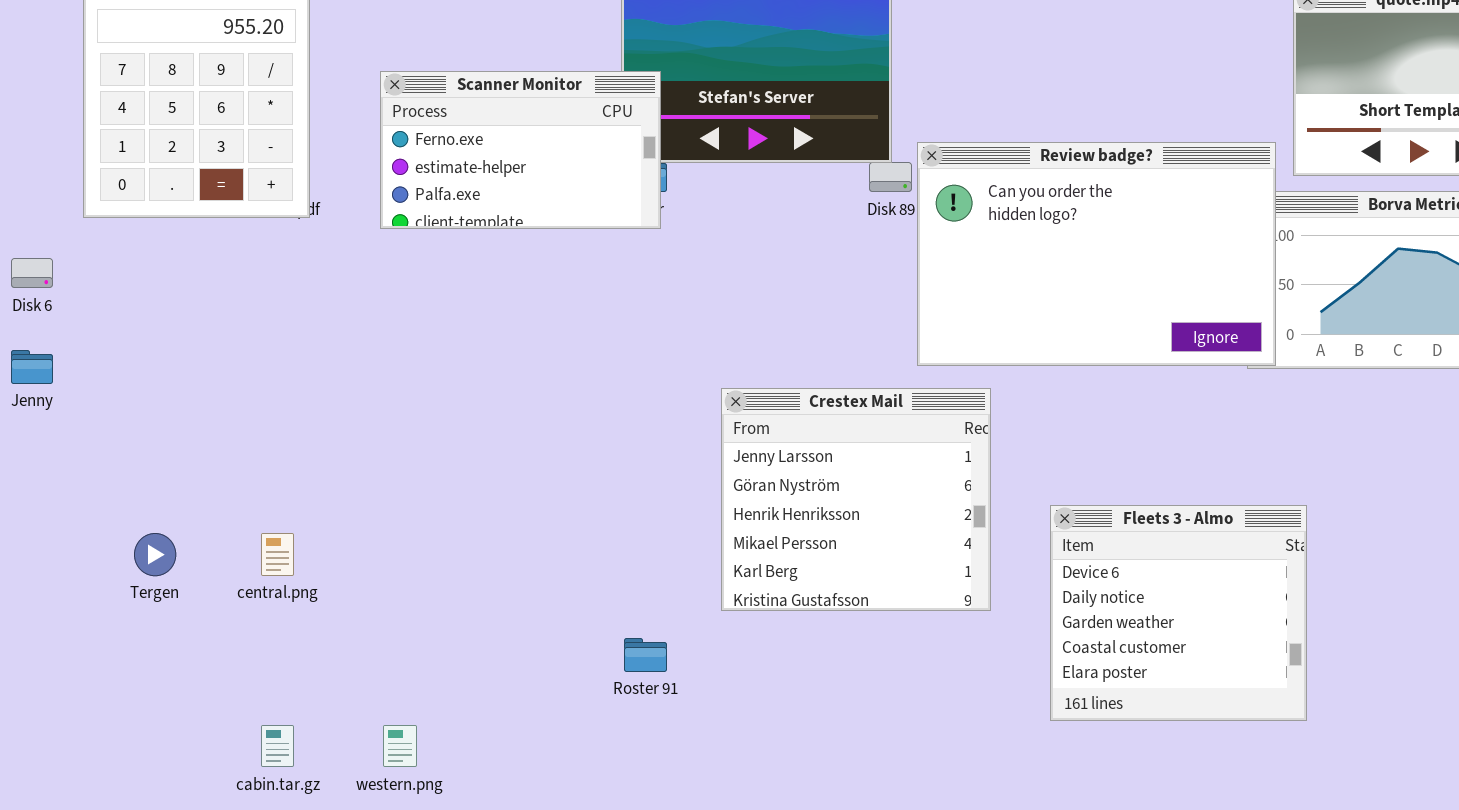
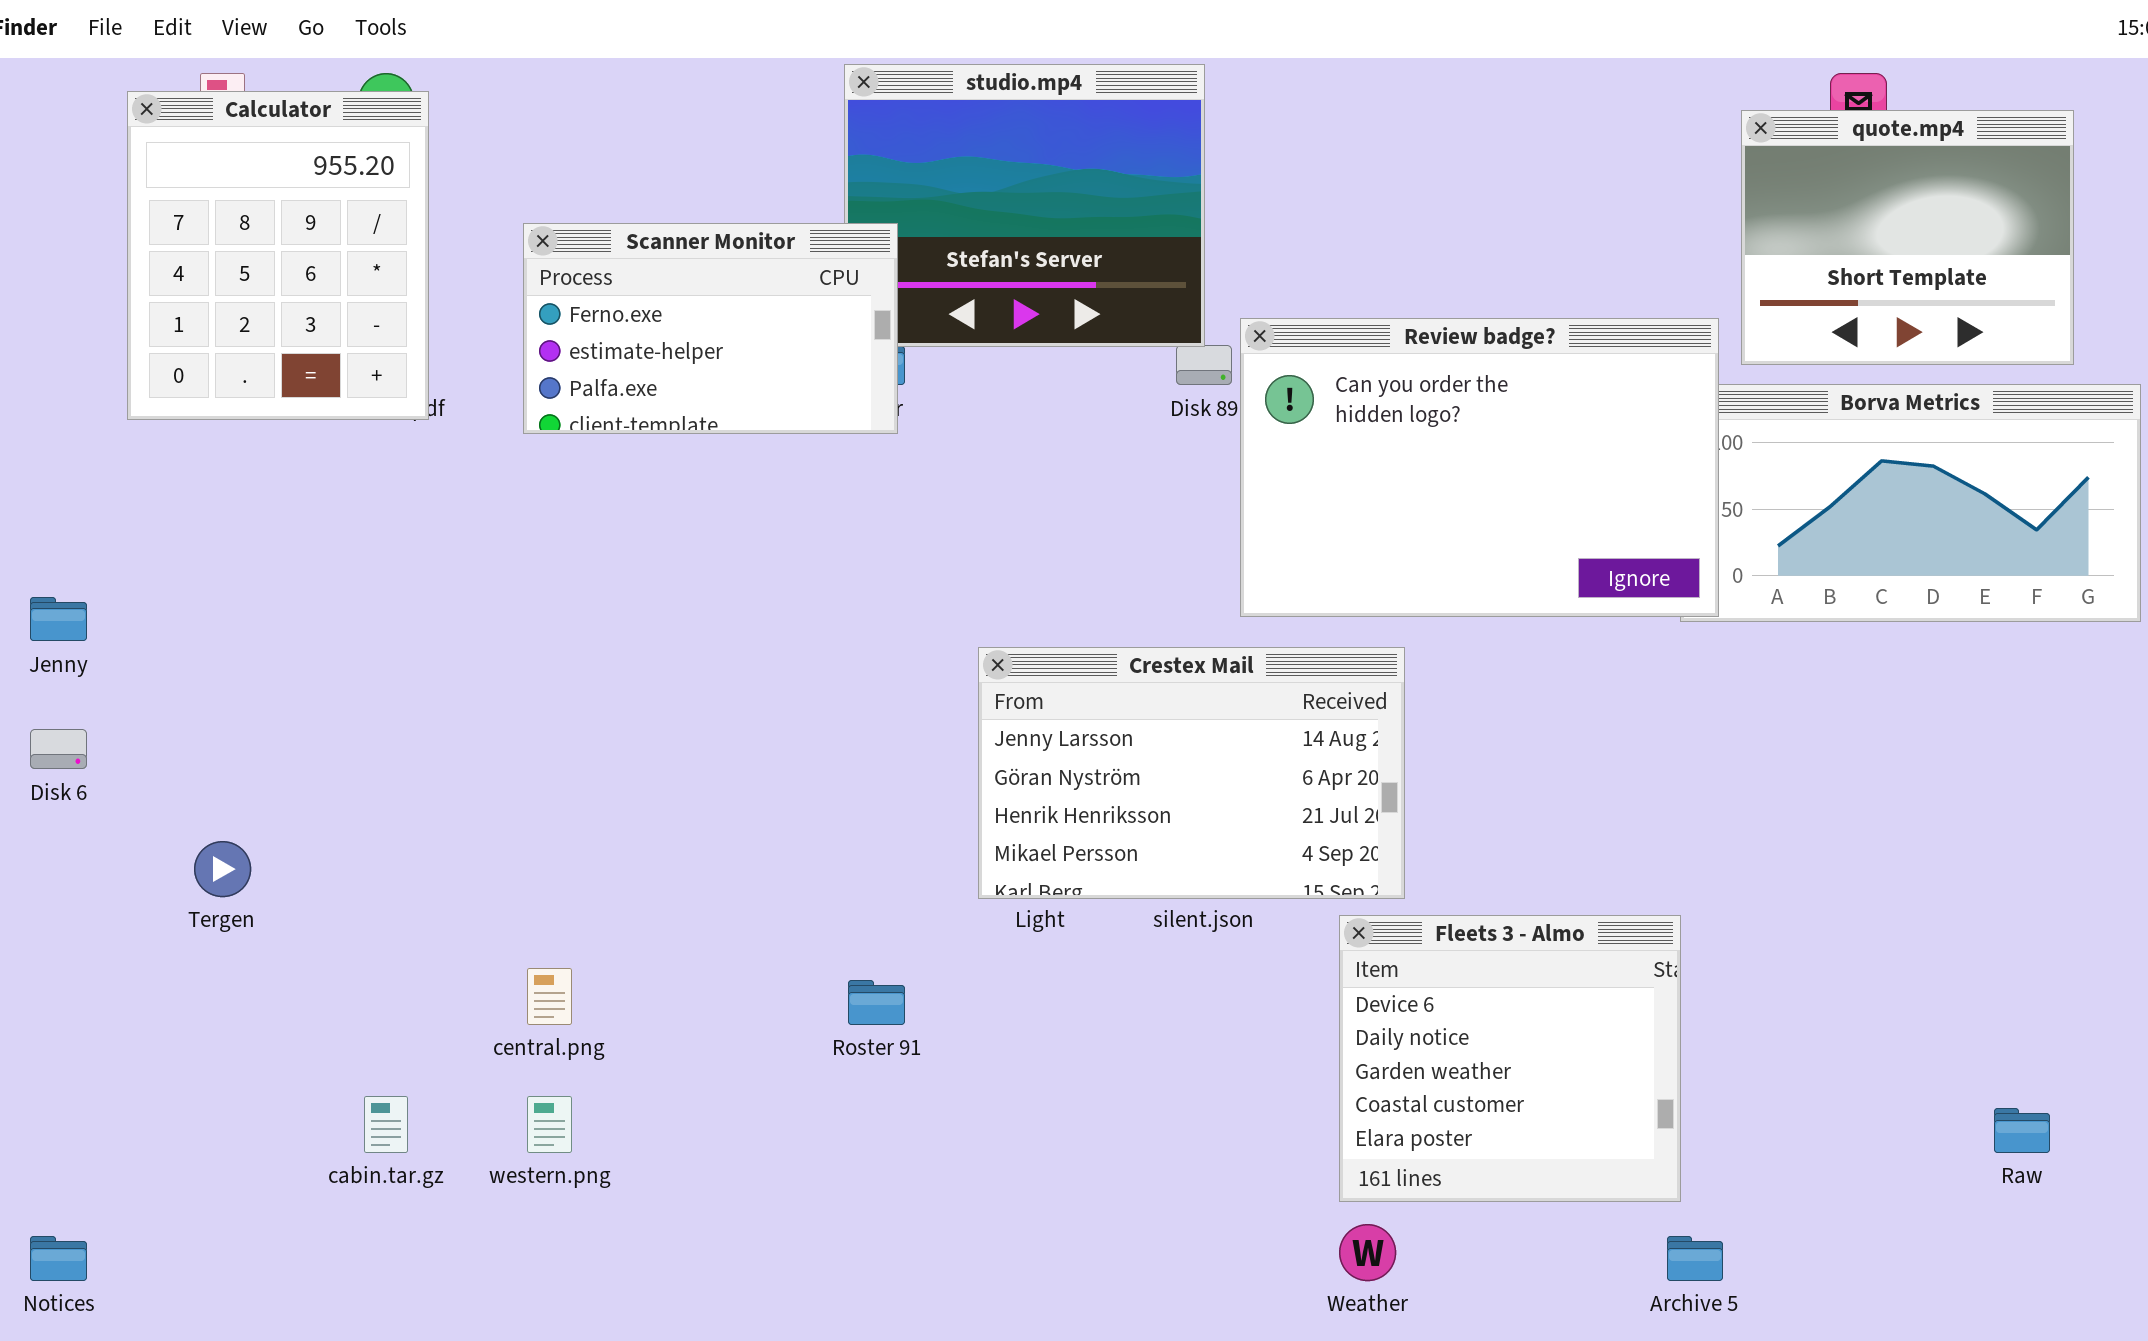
Disk 6: [11,258,53,288] -> [30,729,87,769], moved
Crestex Mail: [721,388,991,611] -> [978,647,1405,899], resized
Fleets 3 - Almo: [1050,505,1307,721] -> [1339,915,1681,1202], moved
central.png: [261,533,294,576] -> [527,968,572,1025], moved

